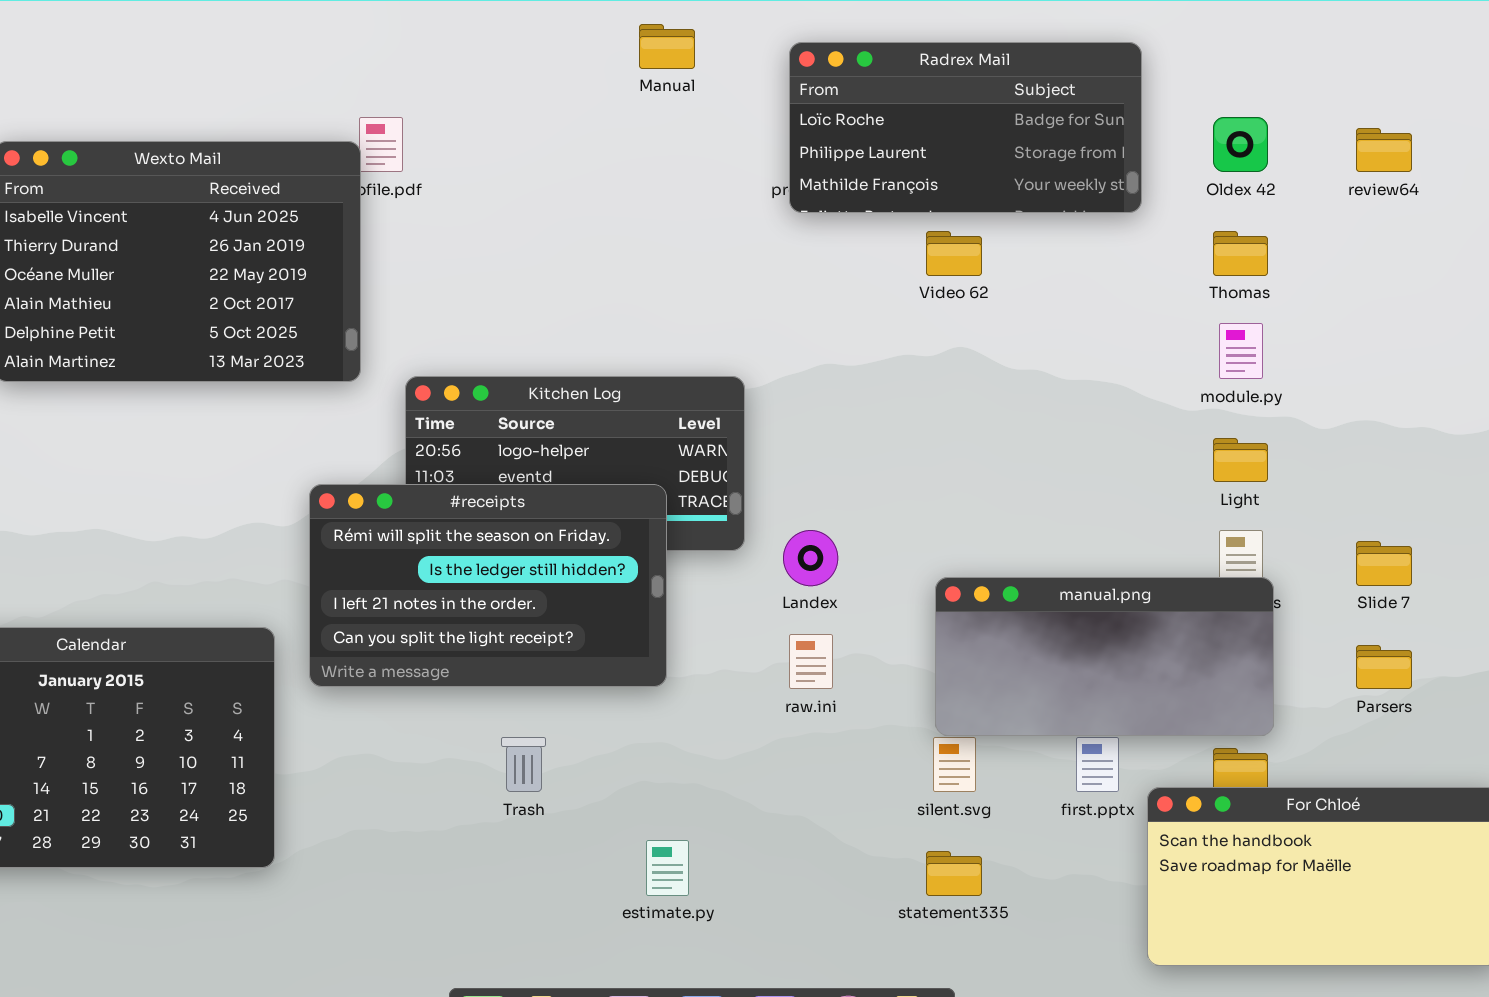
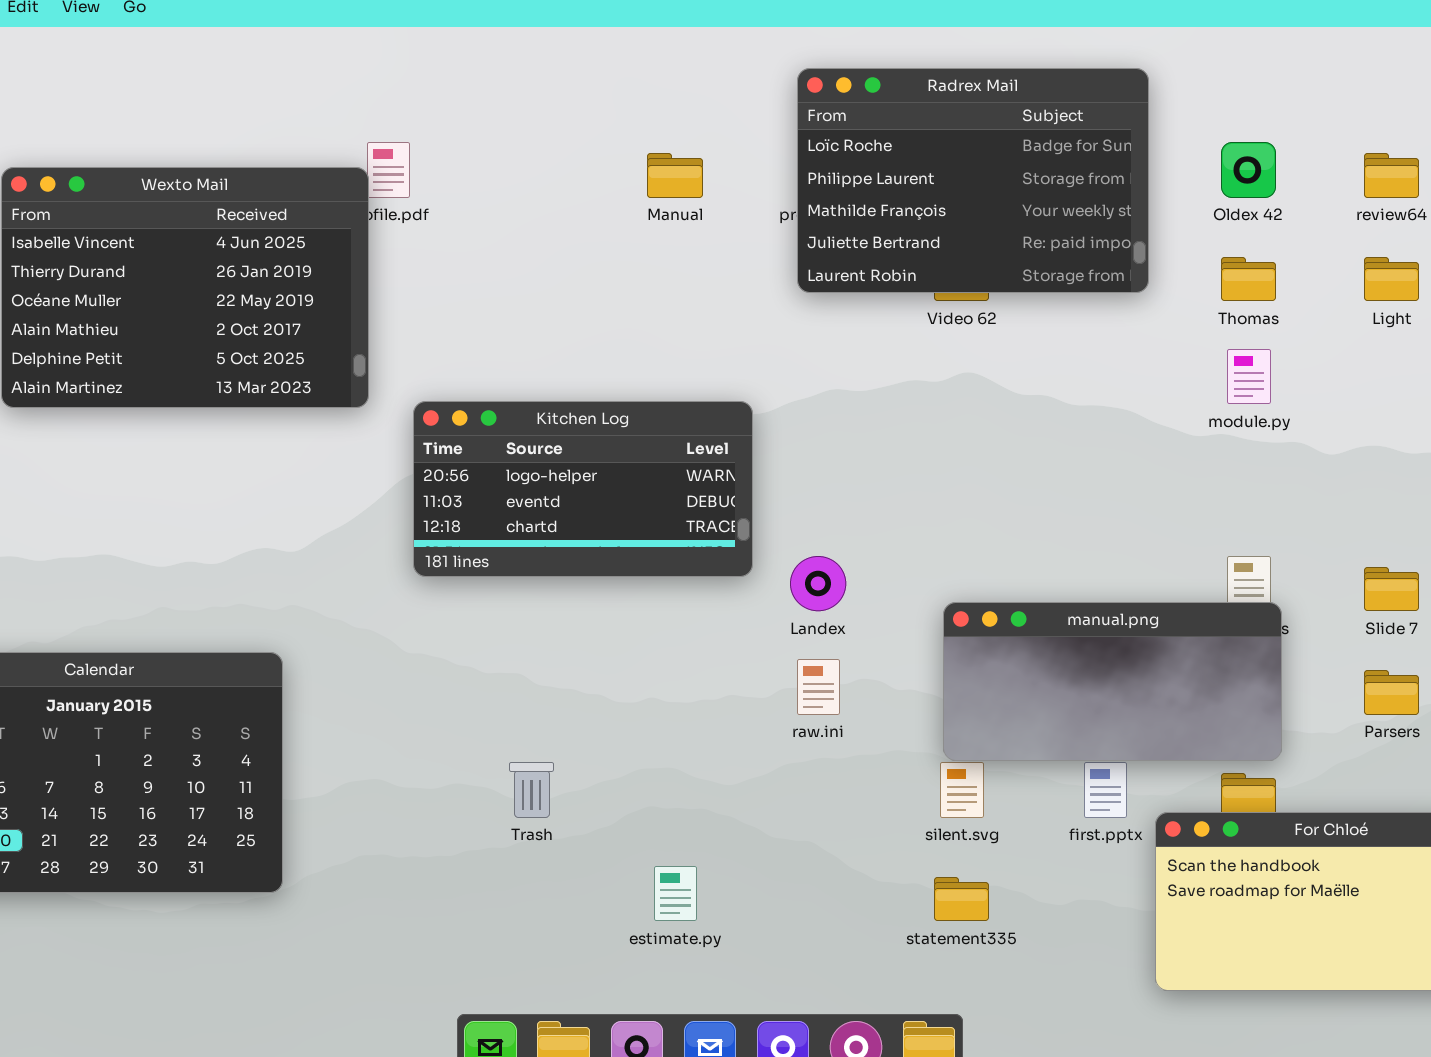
Manual: [639,24,695,69] -> [647,153,703,198], moved
Radrex Mail: [789,42,1142,213] -> [797,68,1149,293], resized
Light: [1213,438,1268,482] -> [1364,257,1419,301], moved
#receipts: [309,484,667,687] -> none, closed

